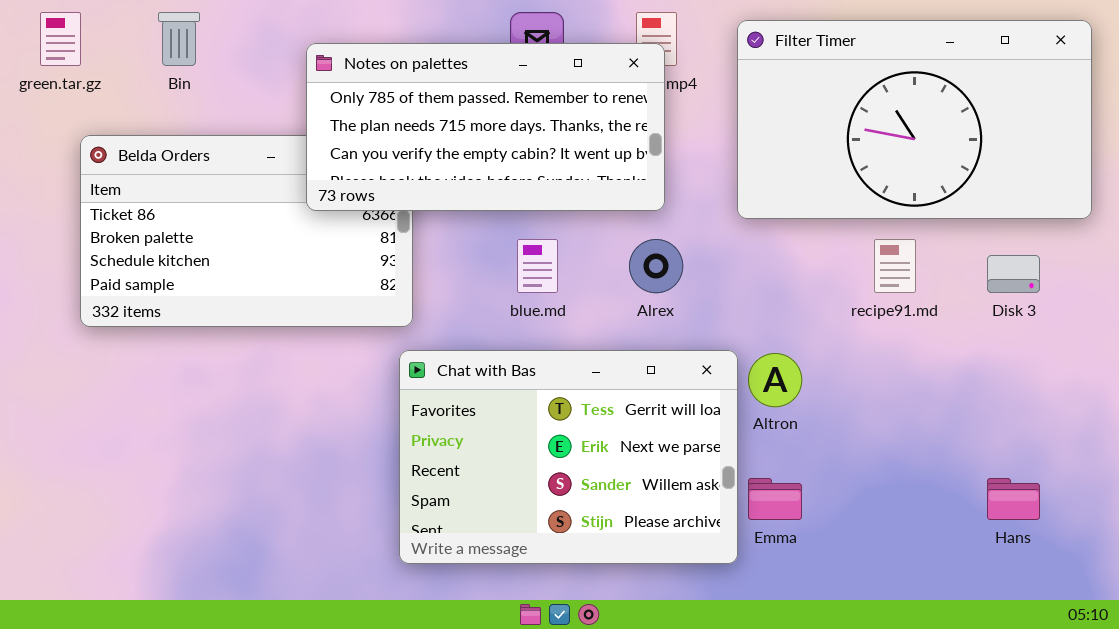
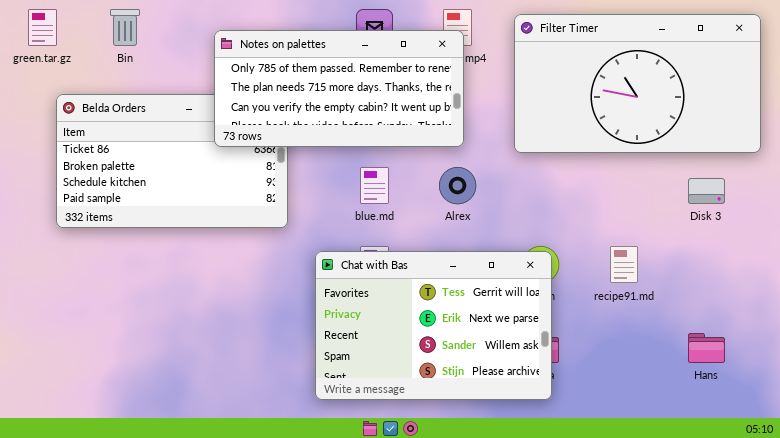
recipe91.md: [874,239,916,293] -> [610,246,638,283], moved
Chat with Bas: [399,350,738,564] -> [315,251,552,400], moved

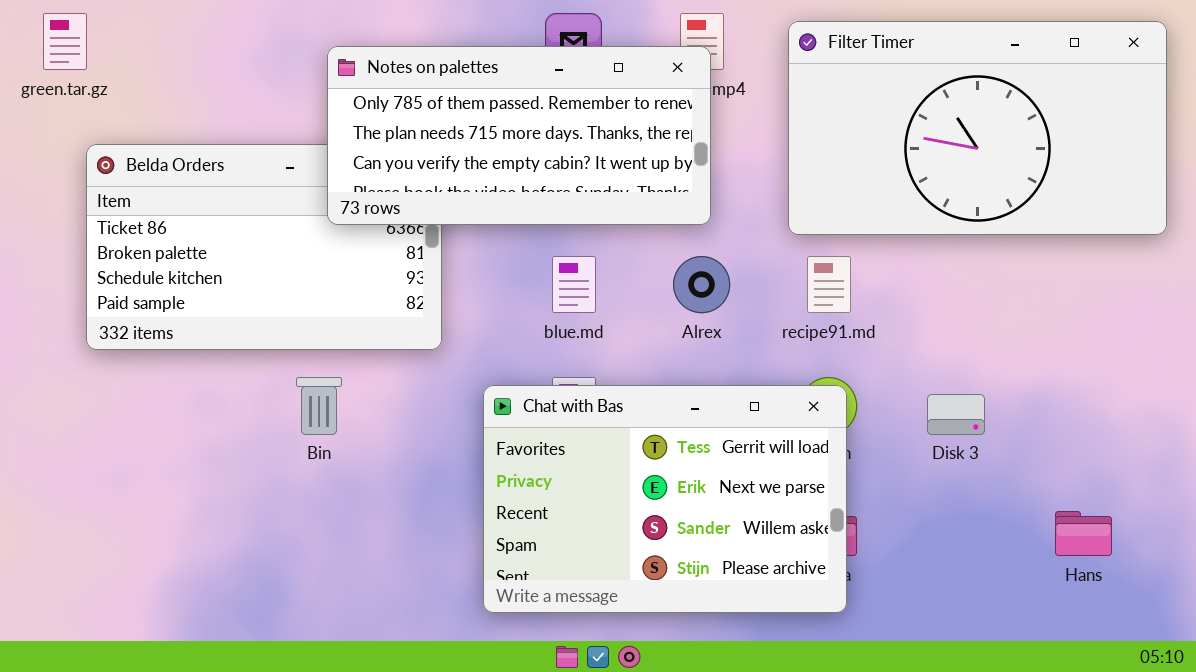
Bin: [110,9,140,46] -> [296,377,342,435], moved
Disk 3: [688,178,725,204] -> [927,394,985,435], moved
recipe91.md: [610,246,638,283] -> [807,256,851,313], moved

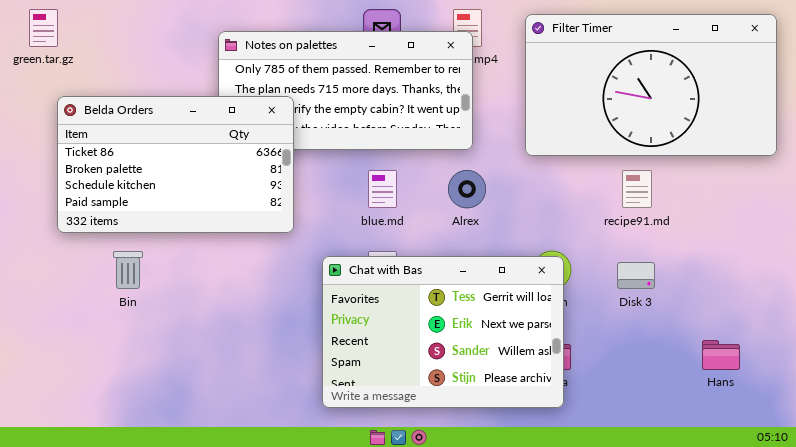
Belda Orders: [86,144,442,350] -> [57,96,294,233], raised
recipe91.md: [807,256,851,313] -> [622,170,652,208], moved
Bin: [296,377,342,435] -> [113,251,143,289], moved

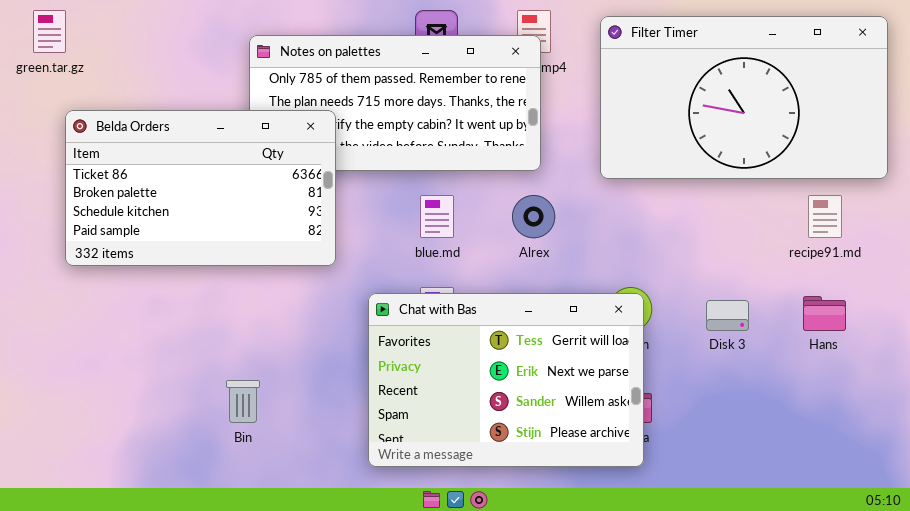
recipe91.md: [622,170,652,208] -> [808,195,842,238], moved
Bin: [113,251,143,289] -> [226,380,260,423], moved
Hans: [702,340,740,370] -> [803,296,846,331], moved

